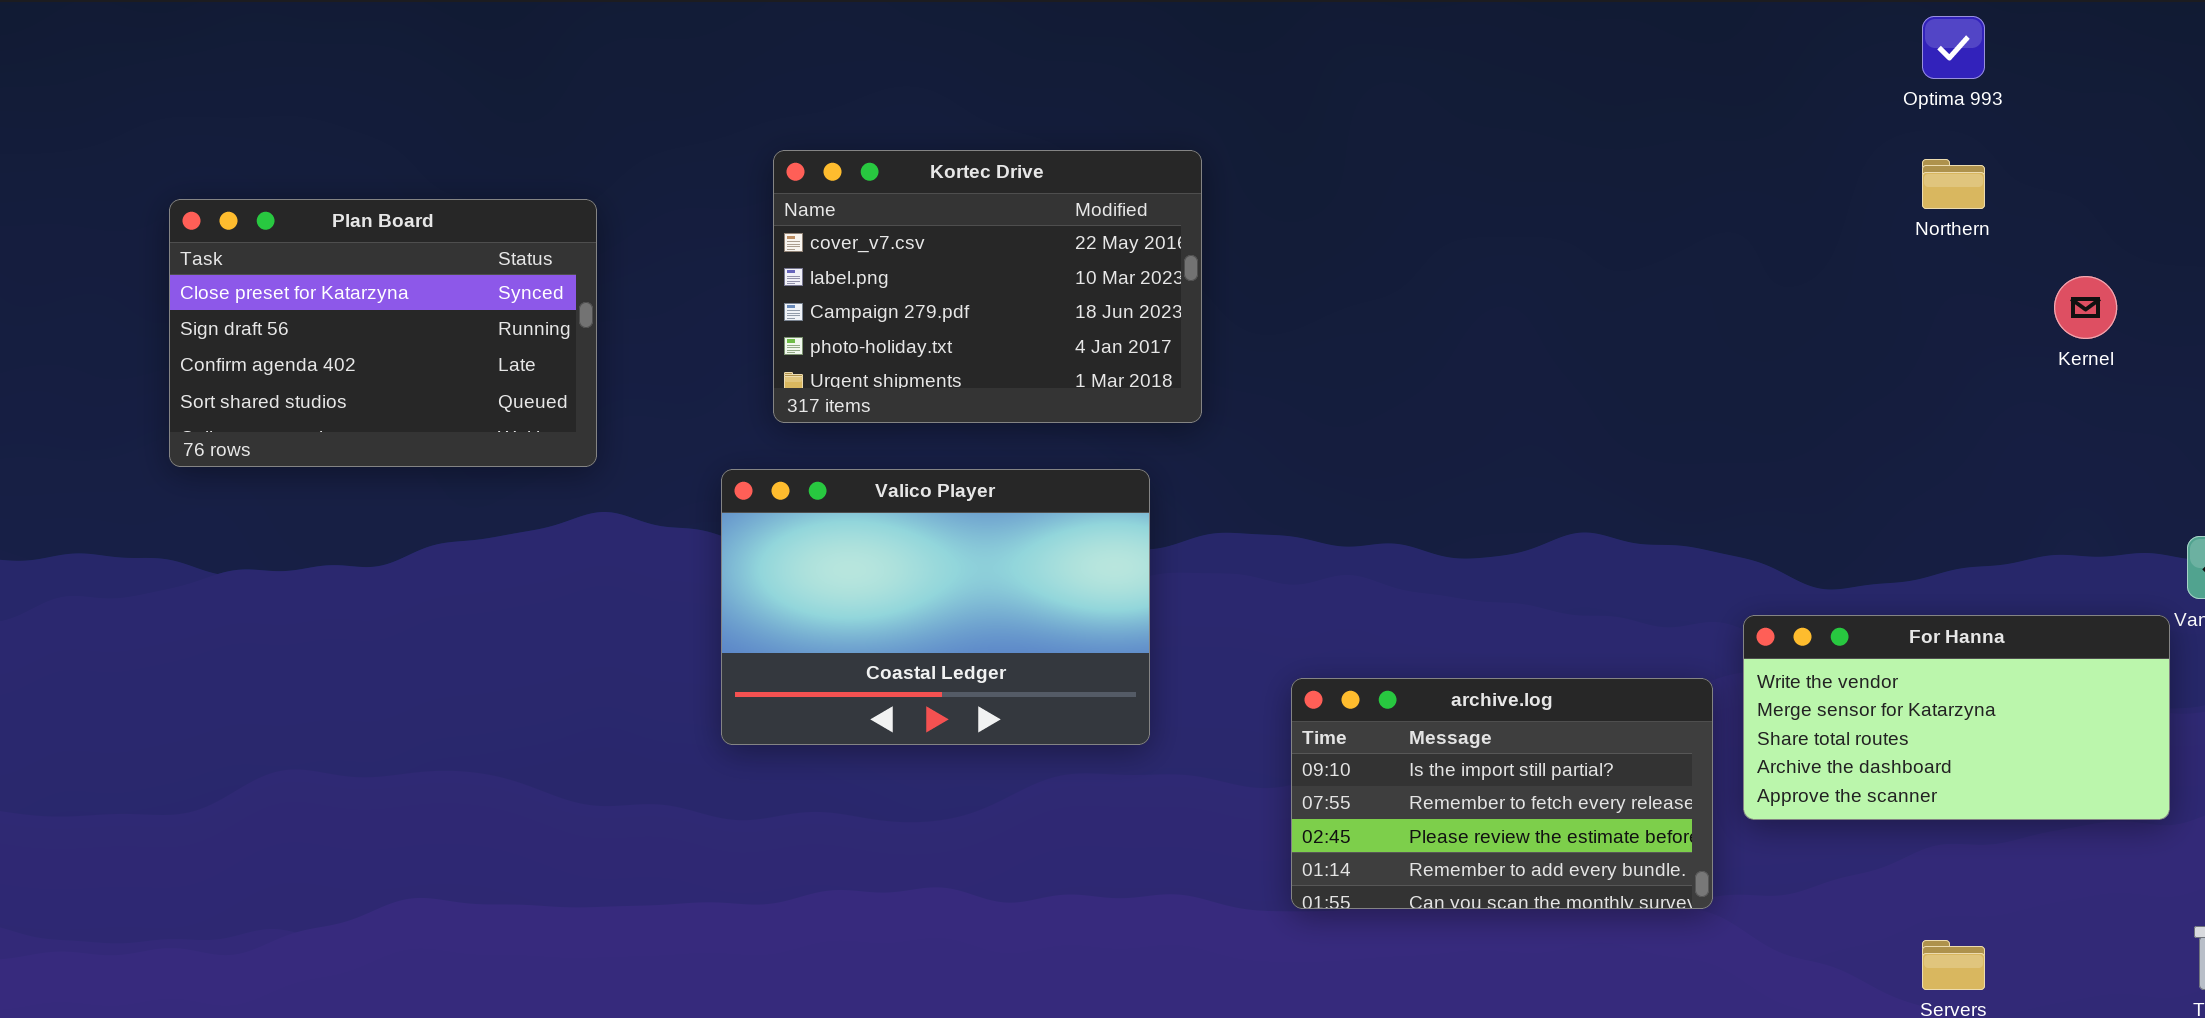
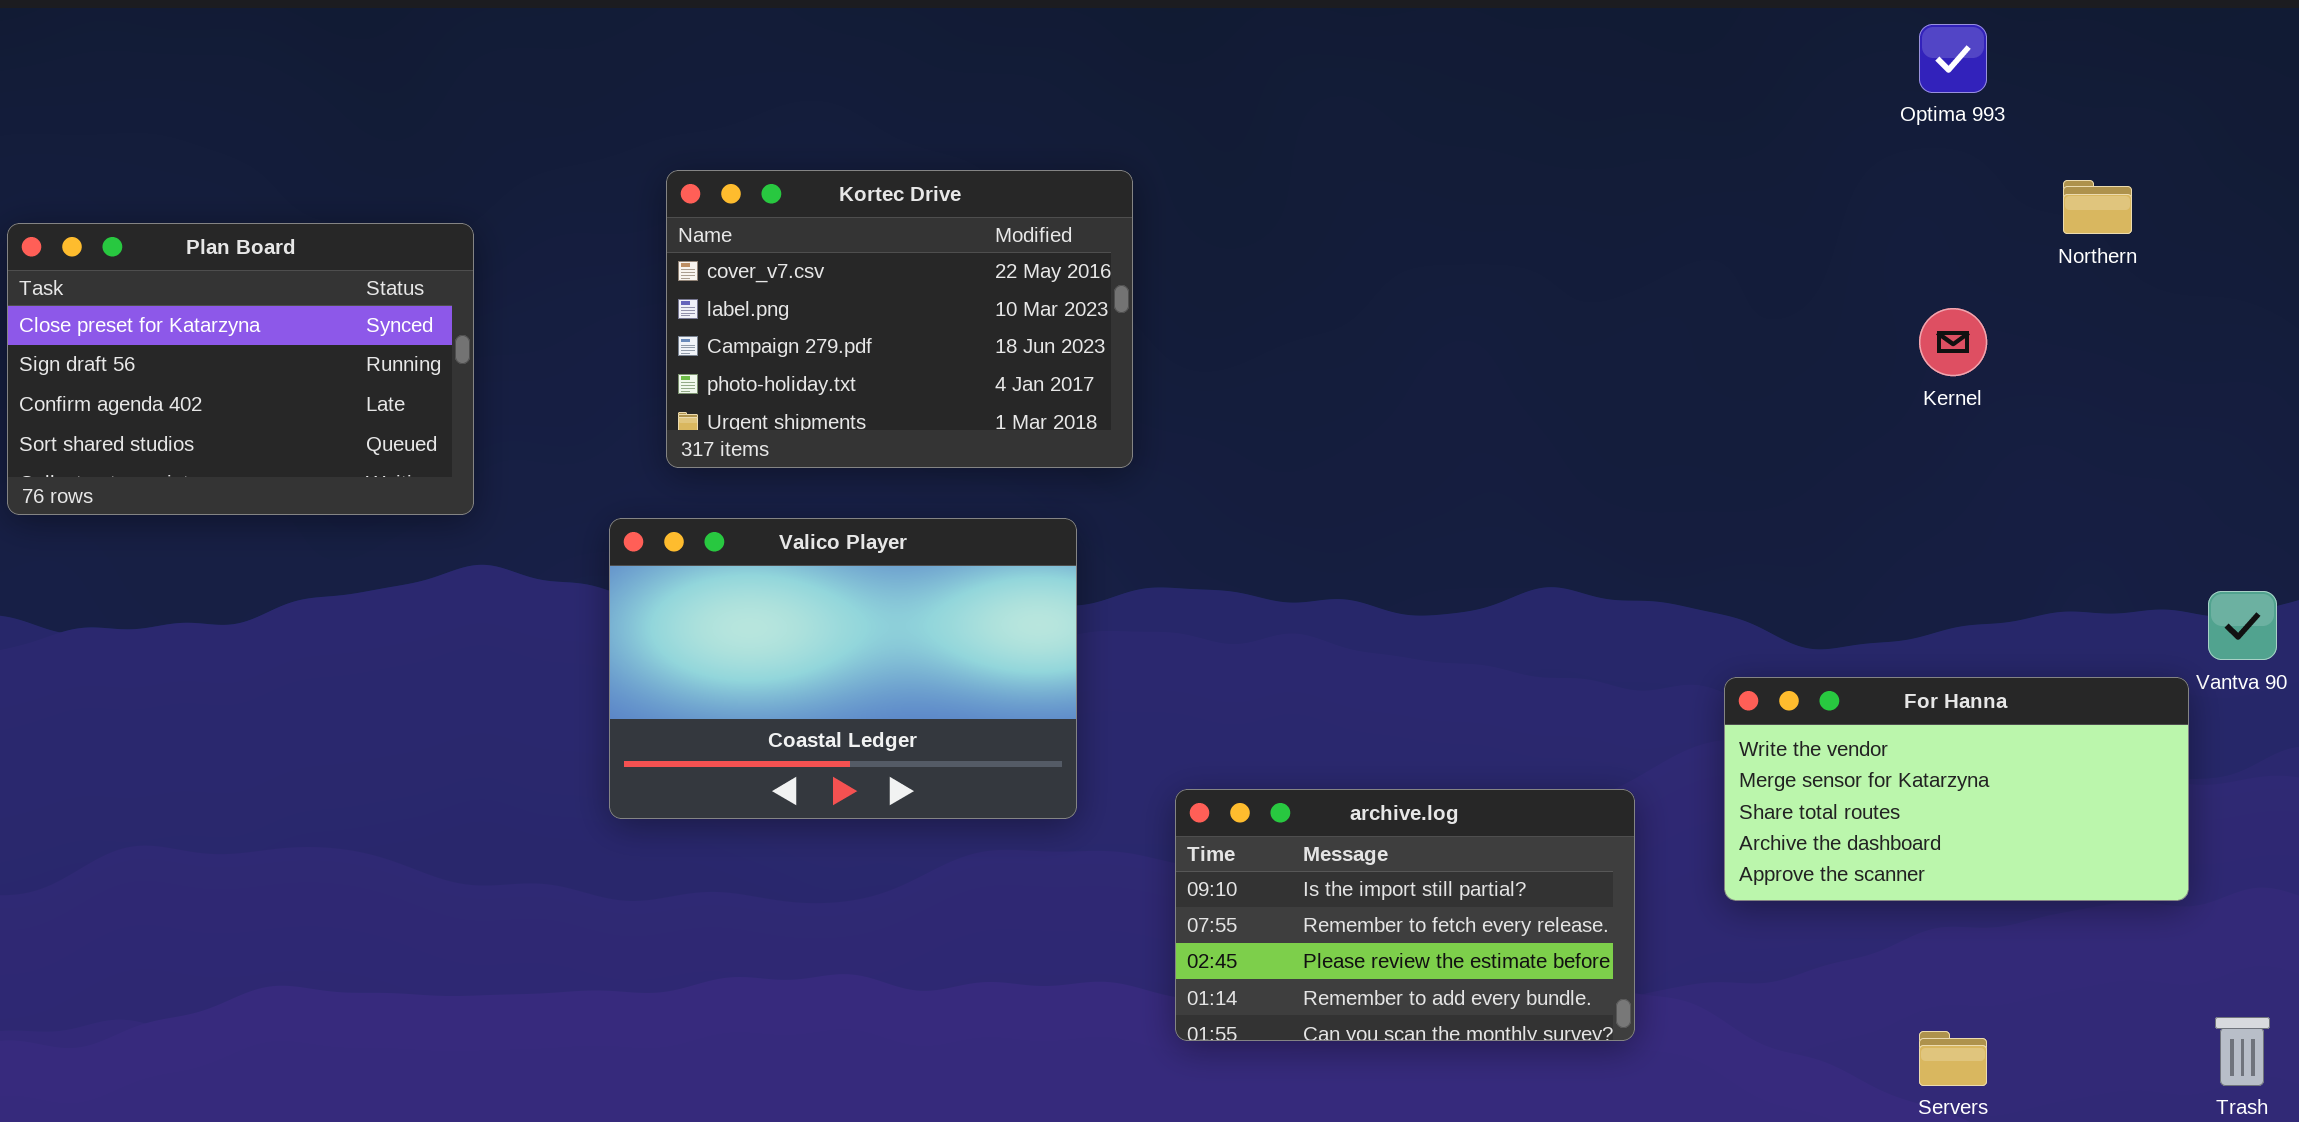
Northern: [1922,159,1985,209] -> [2063,180,2132,234], moved
Kernel: [2054,276,2117,339] -> [1919,308,1987,376], moved
archive.log: [1291,678,1713,909] -> [1175,789,1635,1041], moved

